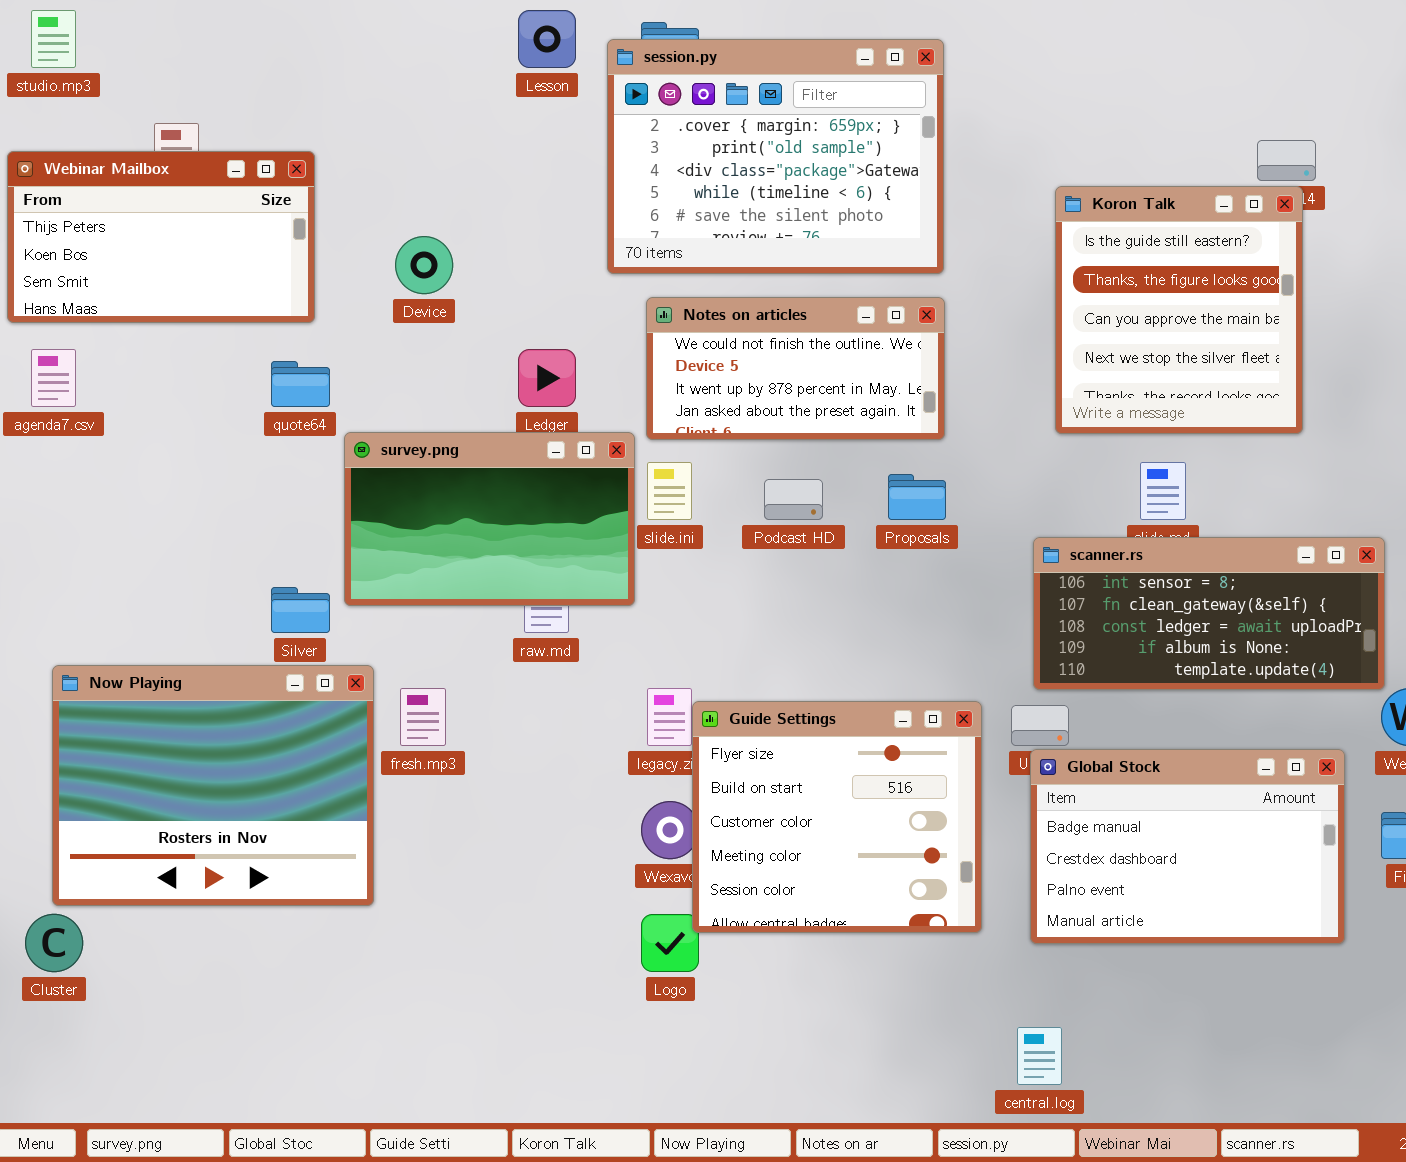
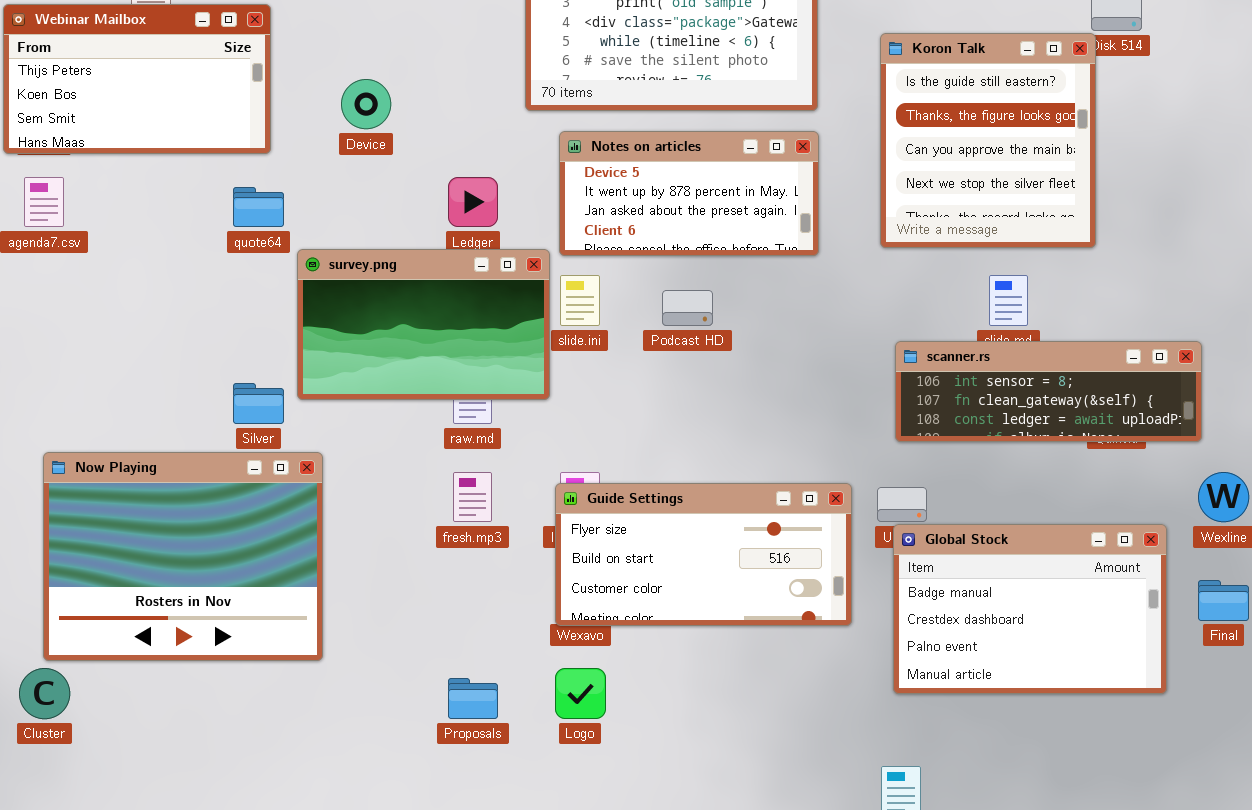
Koron Talk: [1055,186,1303,434] -> [880,33,1096,248], moved
Notes on articles: [646,297,945,440] -> [559,131,819,256], scrolled down 1 row
Proposals: [888,474,946,520] -> [448,678,498,719], moved
scanner.rs: [1033,537,1385,690] -> [895,341,1202,442], resized
fresh.mp3: [400,688,446,746] -> [453,472,492,522], moved
Guide Settings: [692,701,982,933] -> [555,483,852,626], resized

